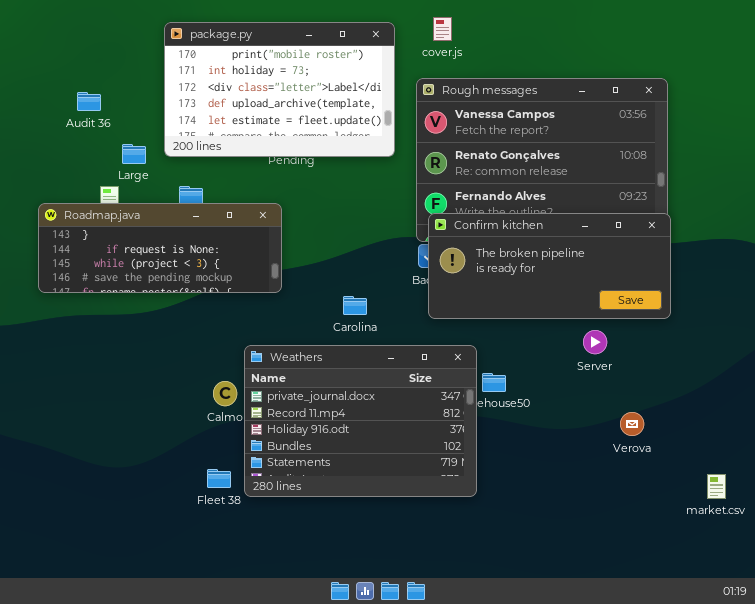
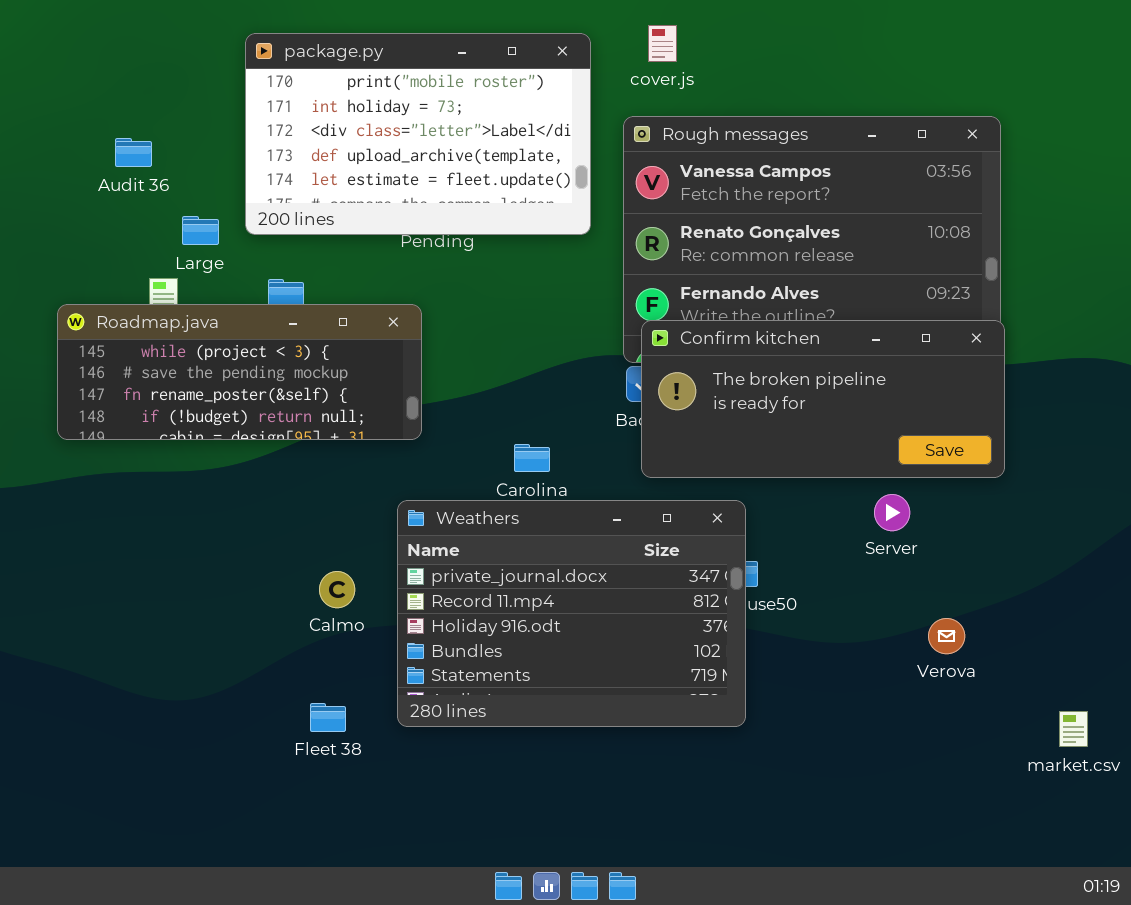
Roadmap.java: [38,203,282,293] -> [57,304,422,440], scrolled down 2 rows
Weathers: [244,345,477,497] -> [397,500,746,727], moved

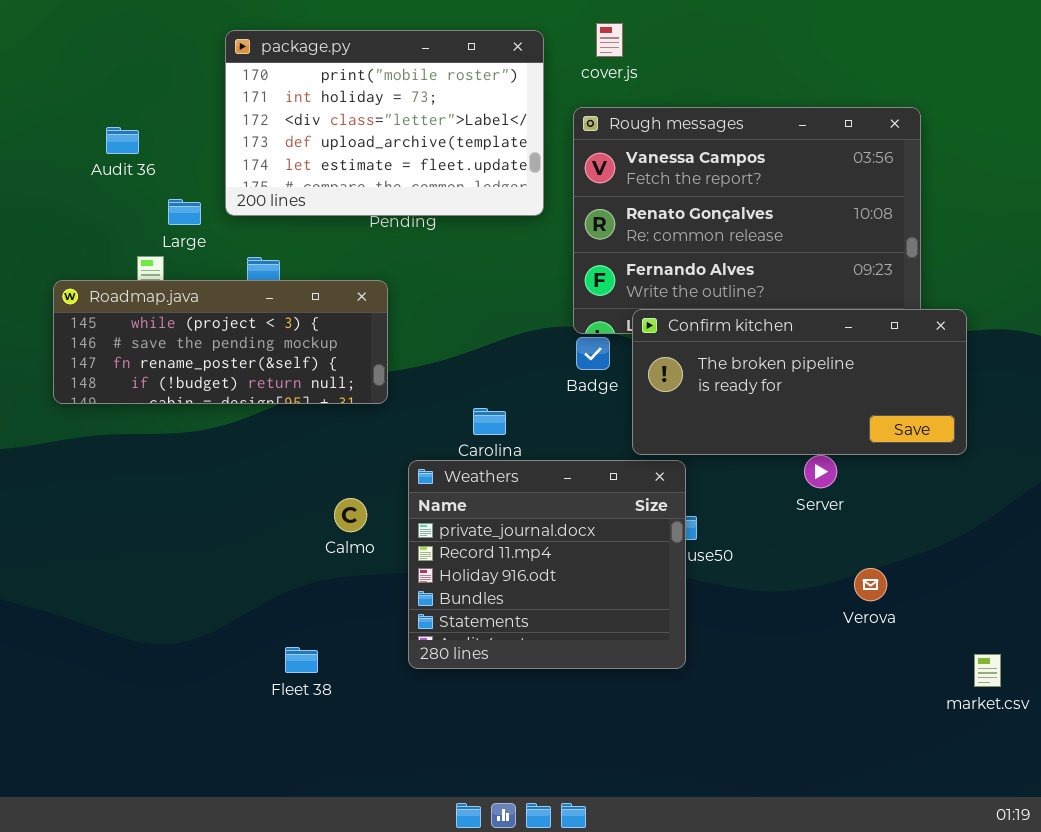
Confirm kitchen: [641,320,1005,478] -> [632,309,967,455], moved
Weathers: [397,500,746,727] -> [408,460,686,669], resized
Calmo: [319,571,355,608] -> [334,498,367,532], moved

